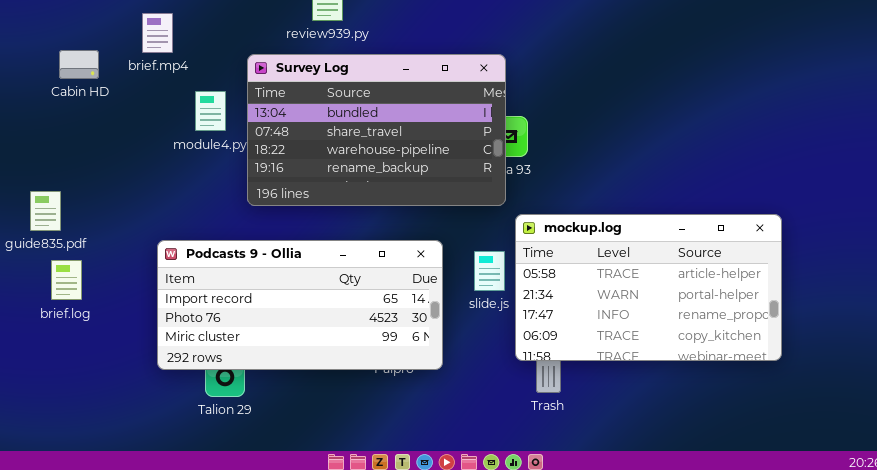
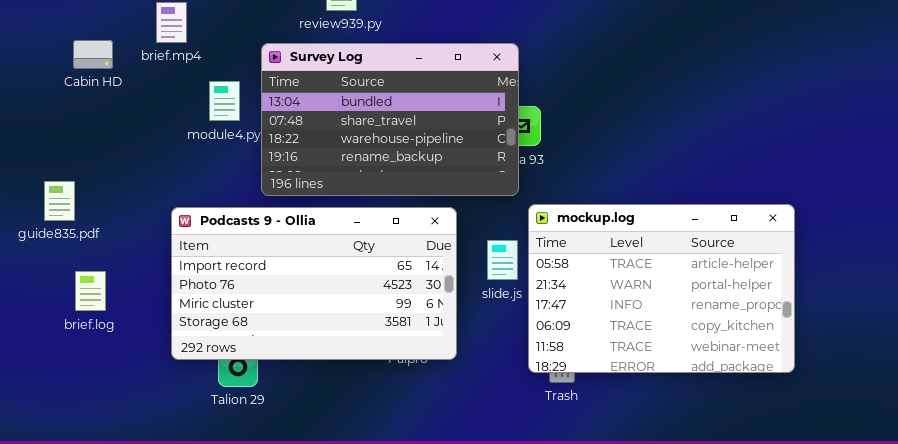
mockup.log: [515,214,782,361] -> [528,204,795,373], resized
Podcasts 9 - Ollia: [157,240,443,370] -> [171,207,457,360], resized
brief.log: [51,260,82,300] -> [75,271,106,311], moved

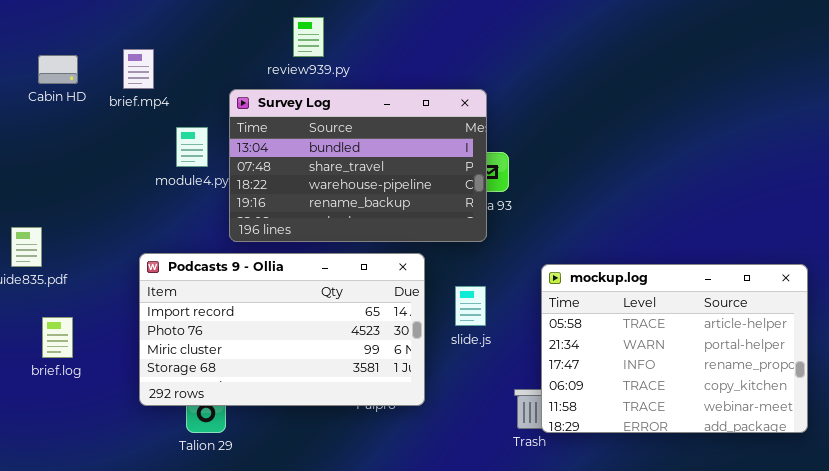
Cabin HD: [73,40,113,69] -> [38,55,78,84], moved
mockup.log: [528,204,795,373] -> [541,264,808,433], moved

